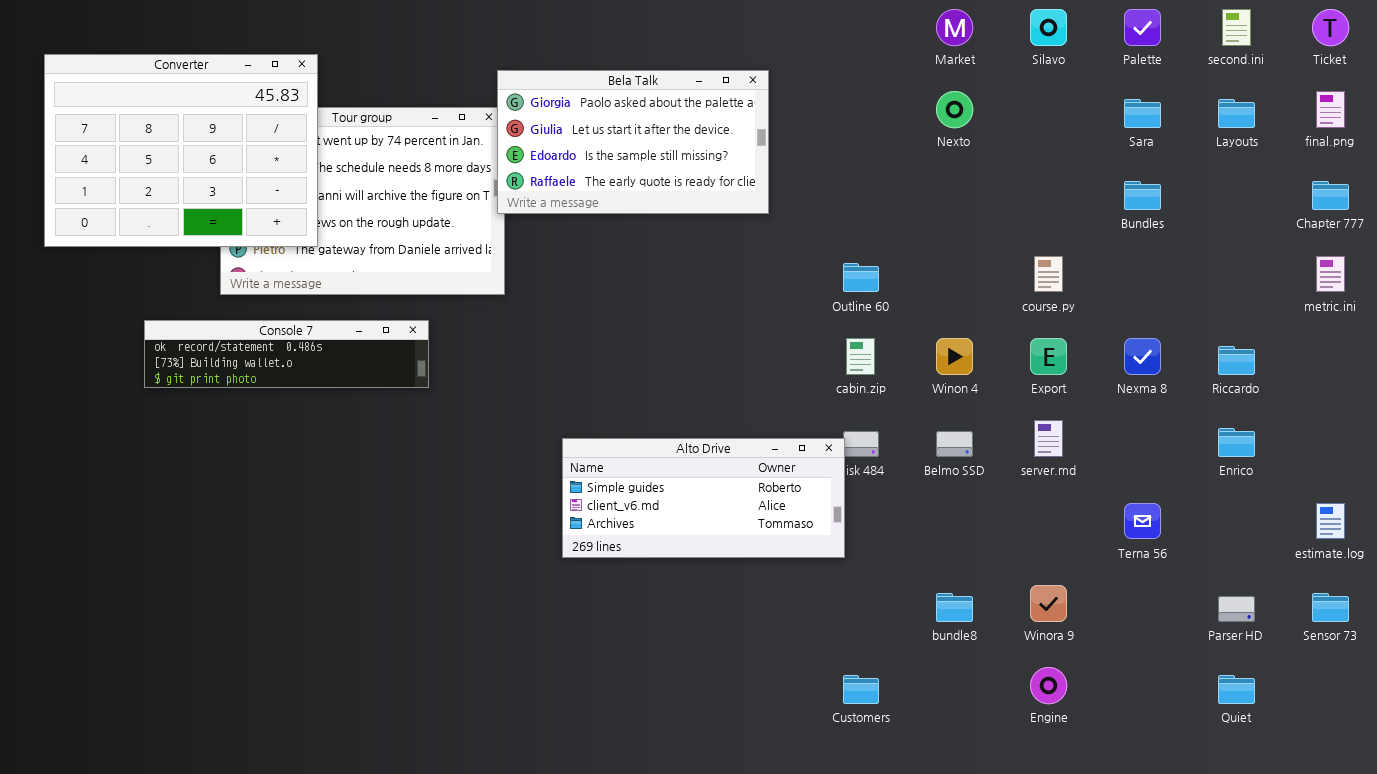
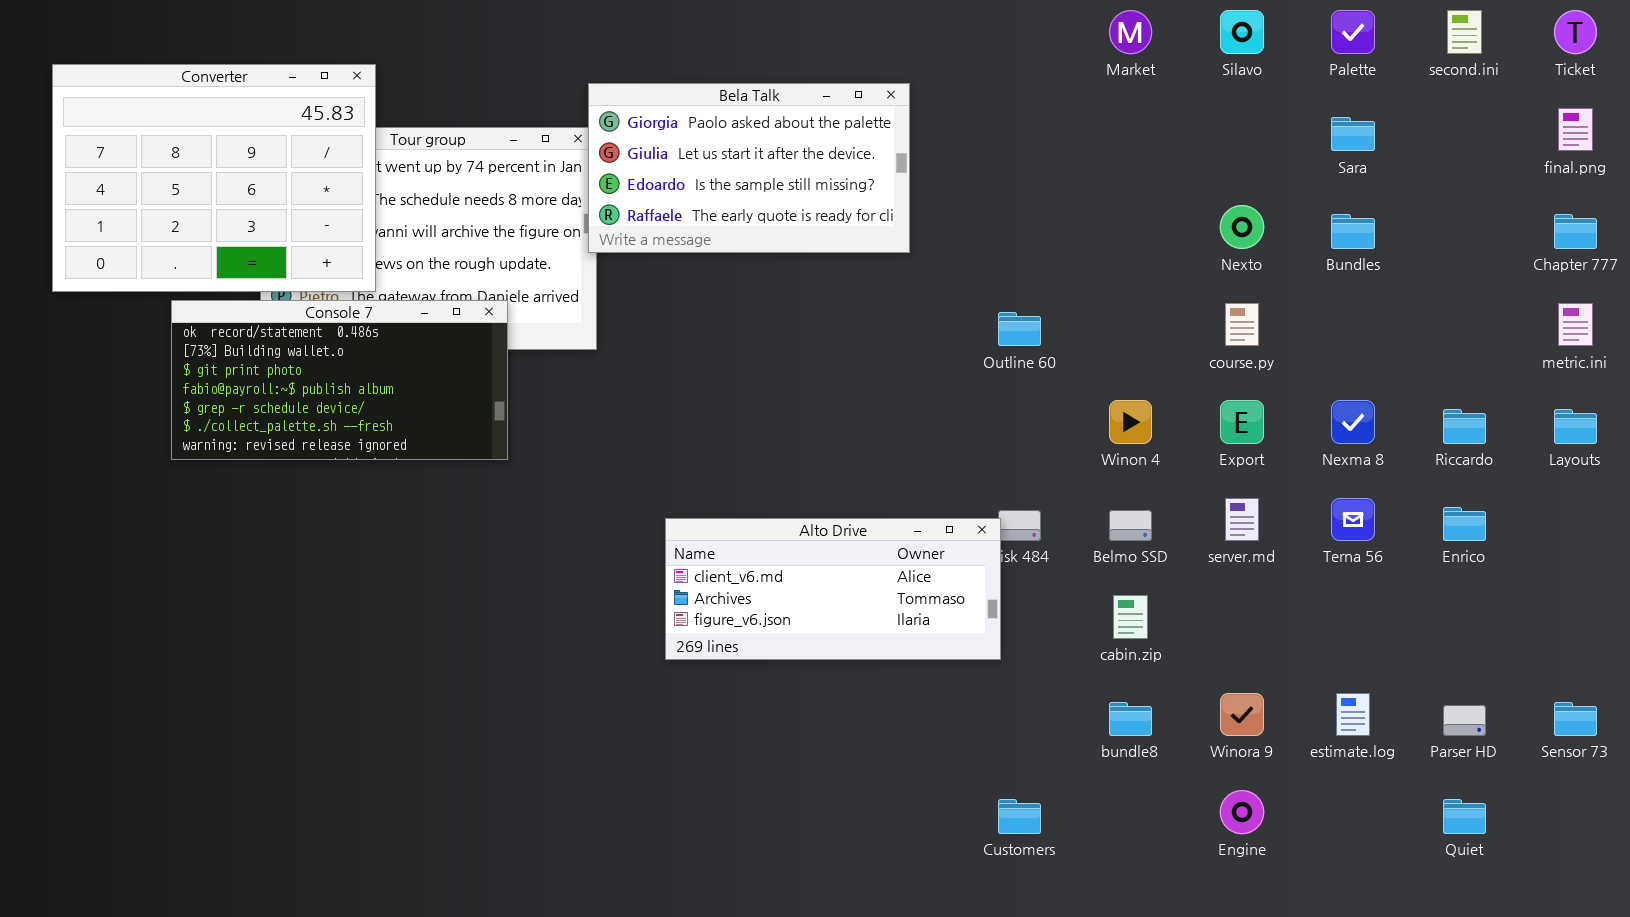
Nexto: [936,91,973,128] -> [1220,205,1264,249], moved
Layouts: [1218,99,1255,128] -> [1554,409,1597,444], moved
Console 7: [144,320,429,388] -> [171,300,508,460], resized
cabin.zip: [846,338,875,375] -> [1113,595,1148,639], moved
Alto Drive: [562,438,845,558] -> [665,518,1001,660], scrolled down 1 row
Terna 56: [1124,503,1161,539] -> [1331,498,1375,541], moved
estimate.log: [1316,503,1345,539] -> [1336,693,1370,736], moved

